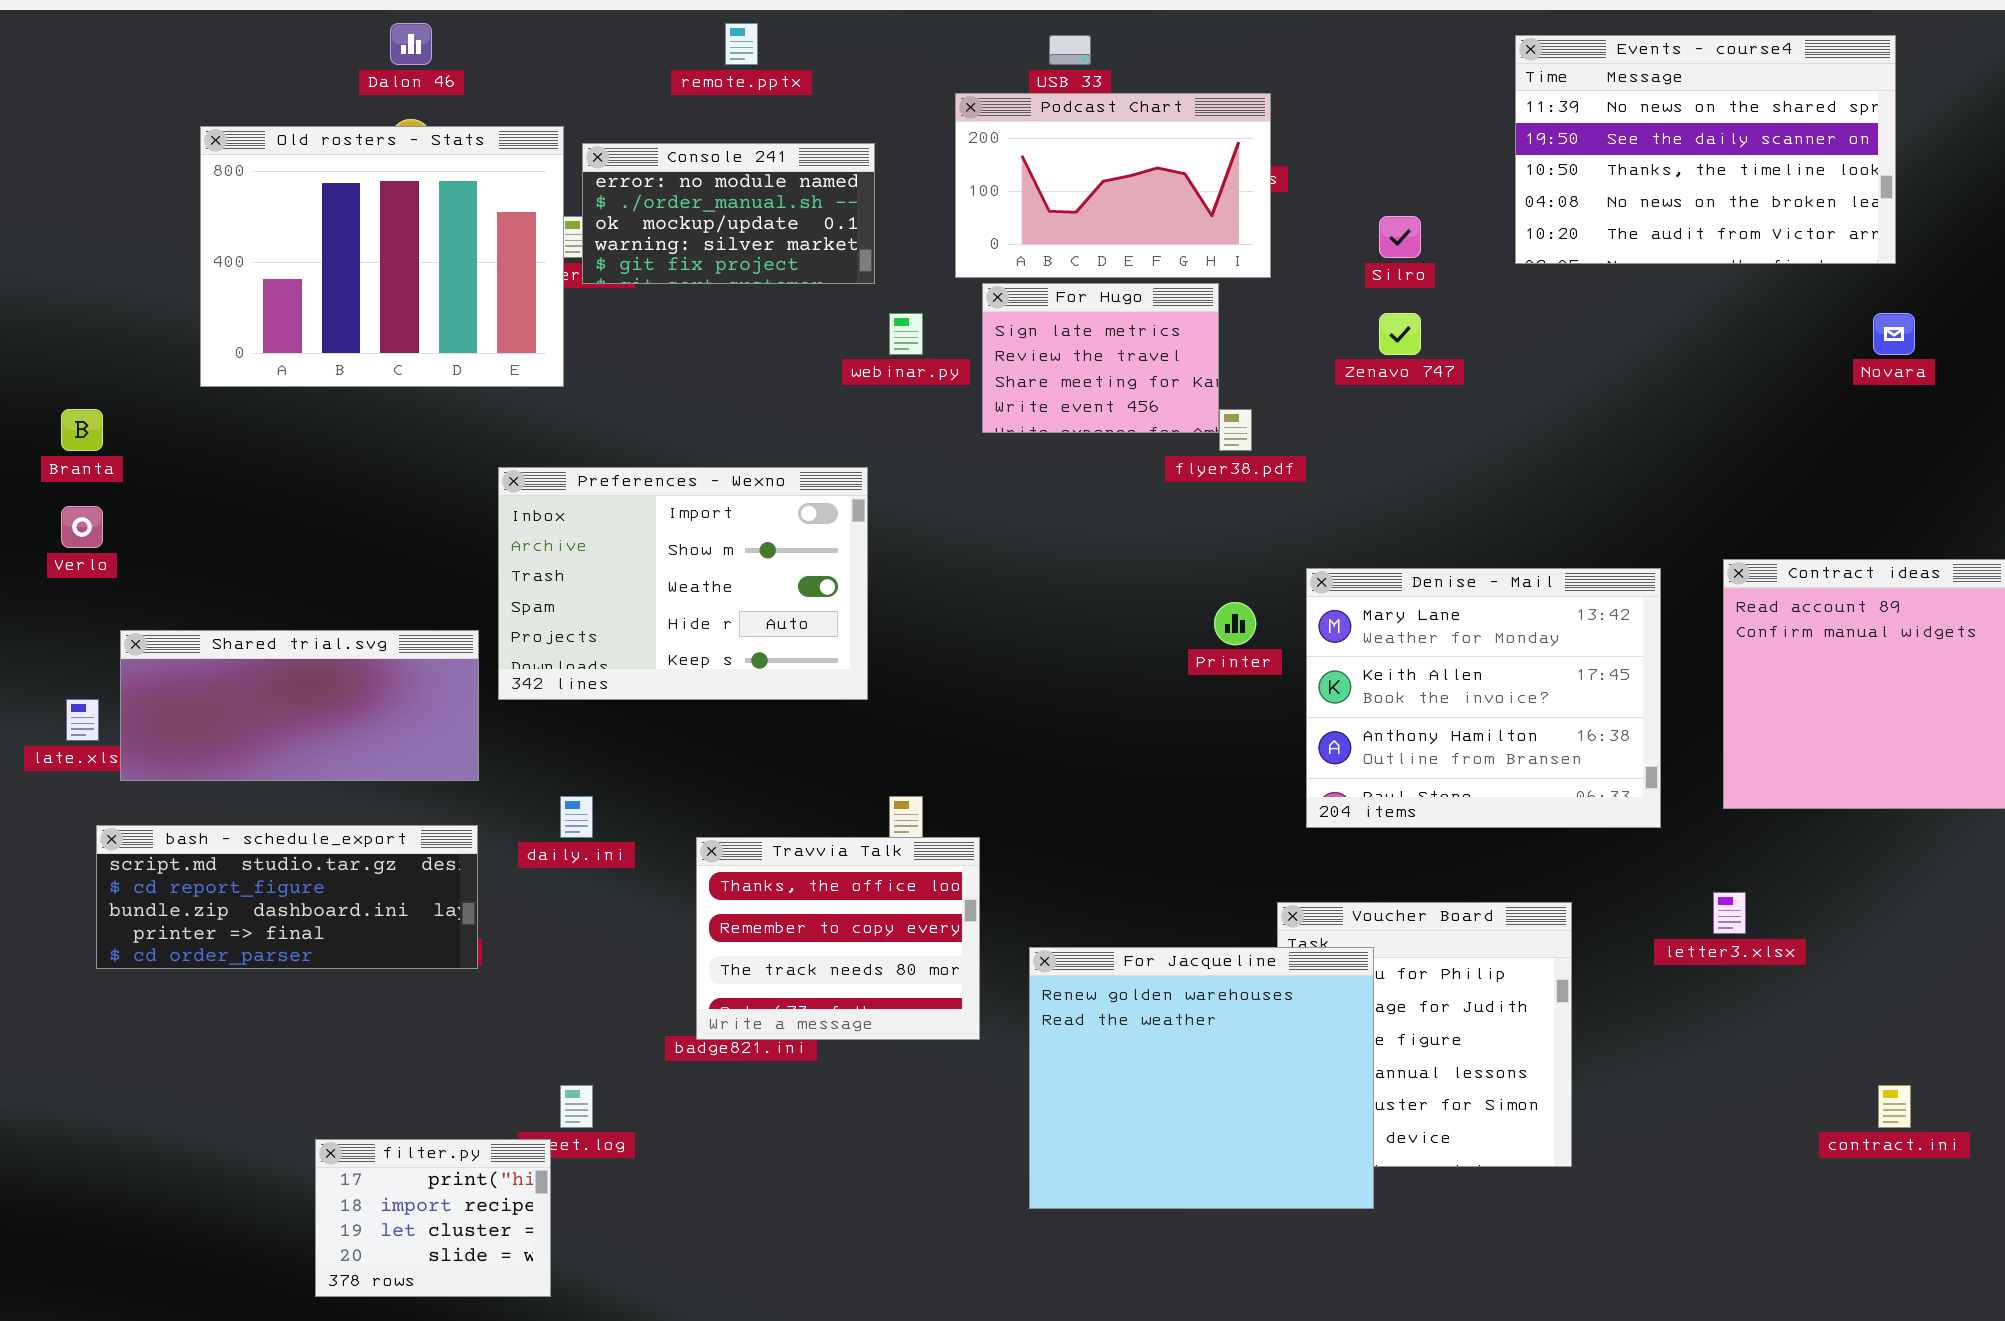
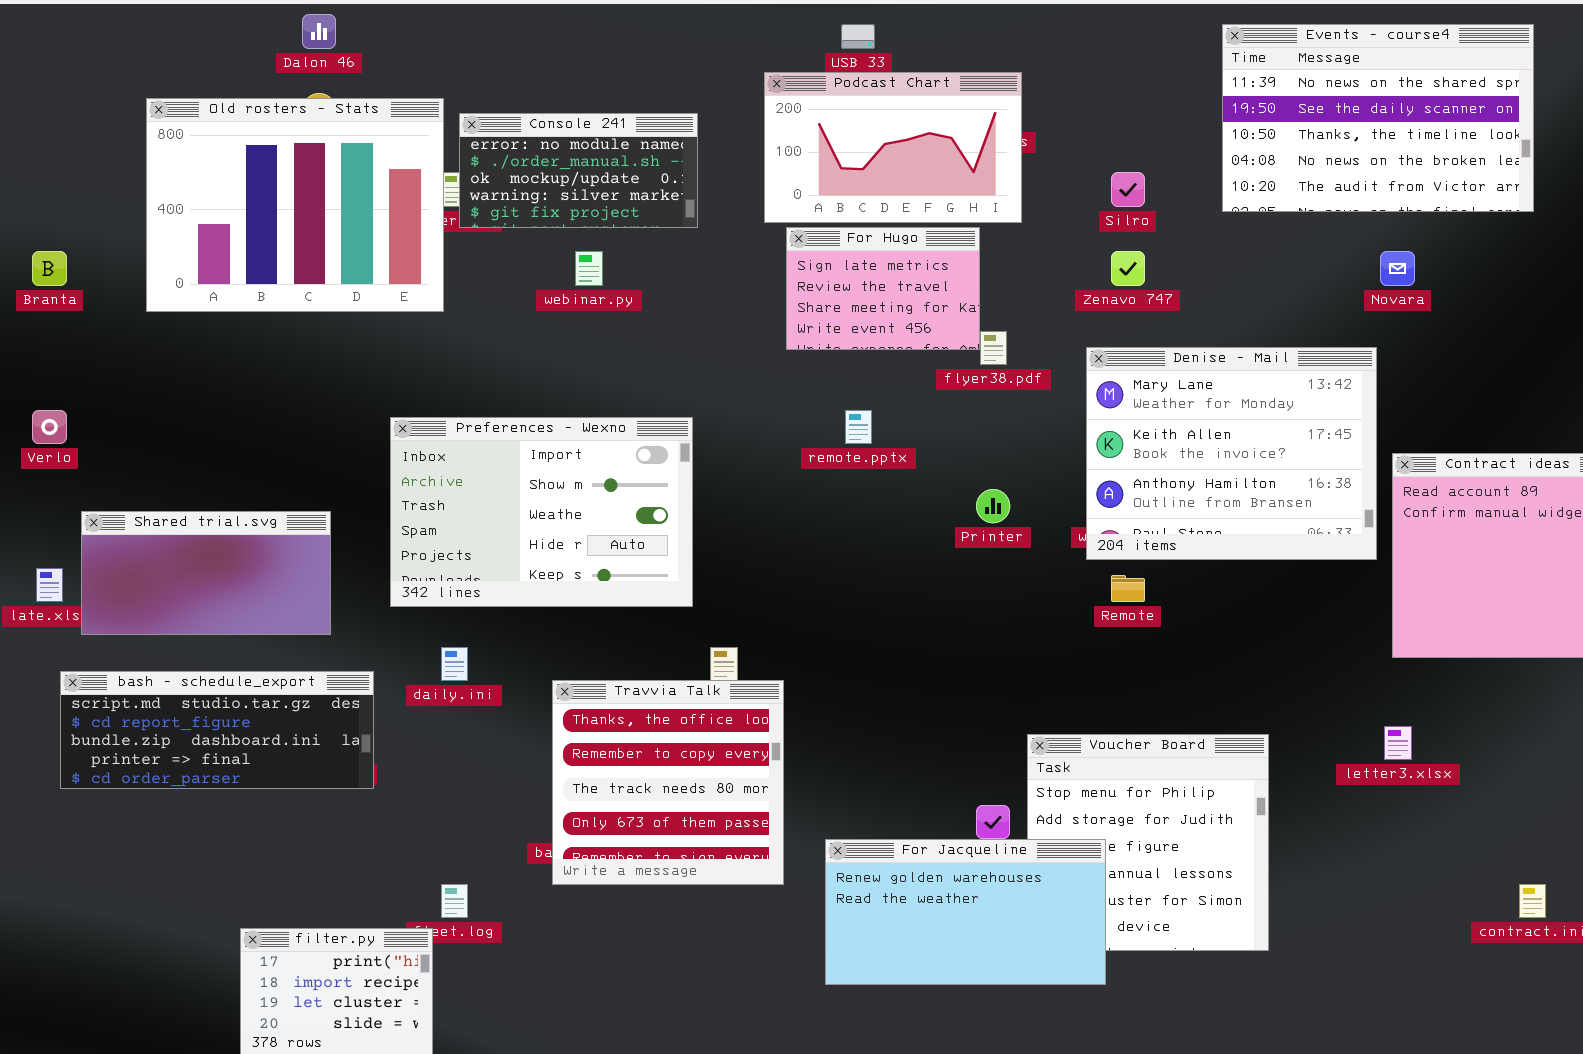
remote.pptx: [725,23,758,65] -> [845,410,872,444], moved
webinar.py: [889,313,923,355] -> [575,251,603,286], moved
Novara: [1873,313,1915,355] -> [1380,251,1415,286], moved
Branta: [61,409,103,451] -> [32,251,67,286], moved
Preferences - Wexno: [498,467,868,700] -> [390,417,693,607], moved
Denise - Mail: [1306,568,1661,828] -> [1086,347,1377,560], moved
Shared trial.svg: [120,630,479,781] -> [81,511,331,635], resized
Travvia Talk: [696,837,980,1040] -> [552,680,784,885], resized
For Jacqueline: [1029,947,1374,1209] -> [825,839,1106,985], resized

